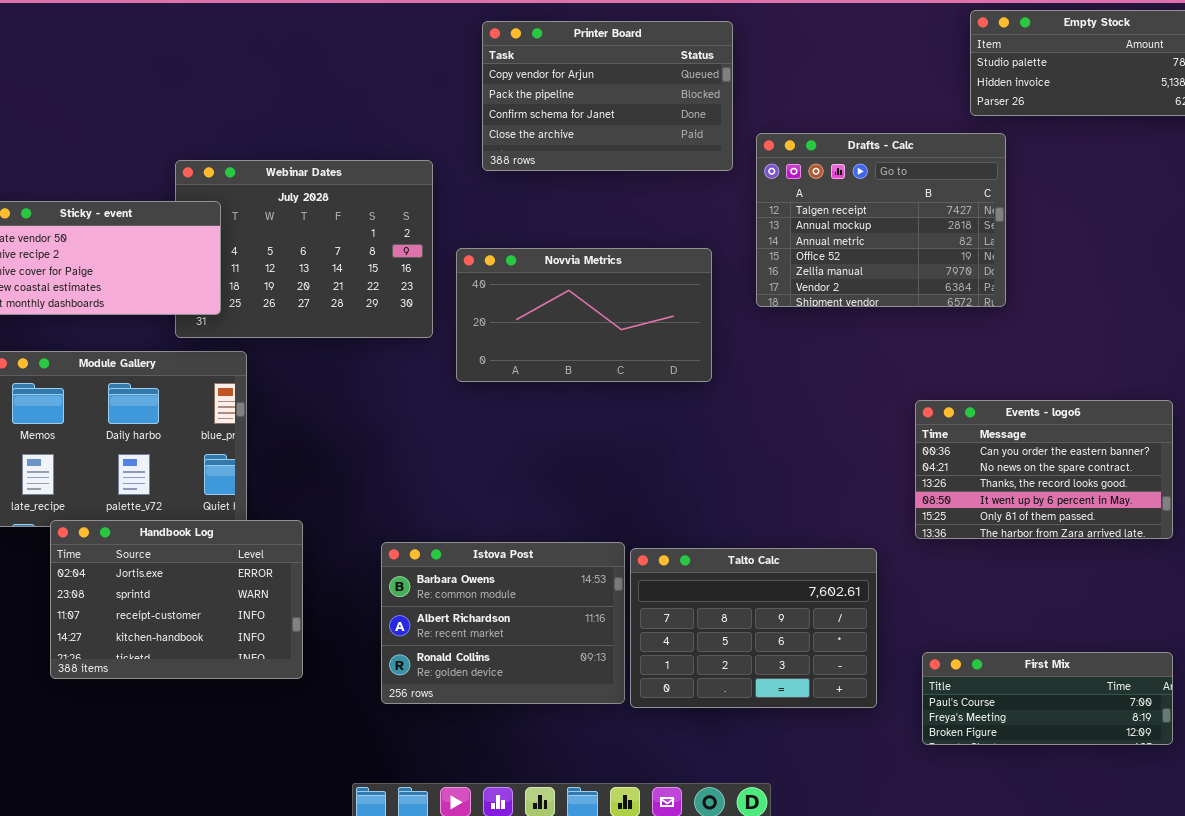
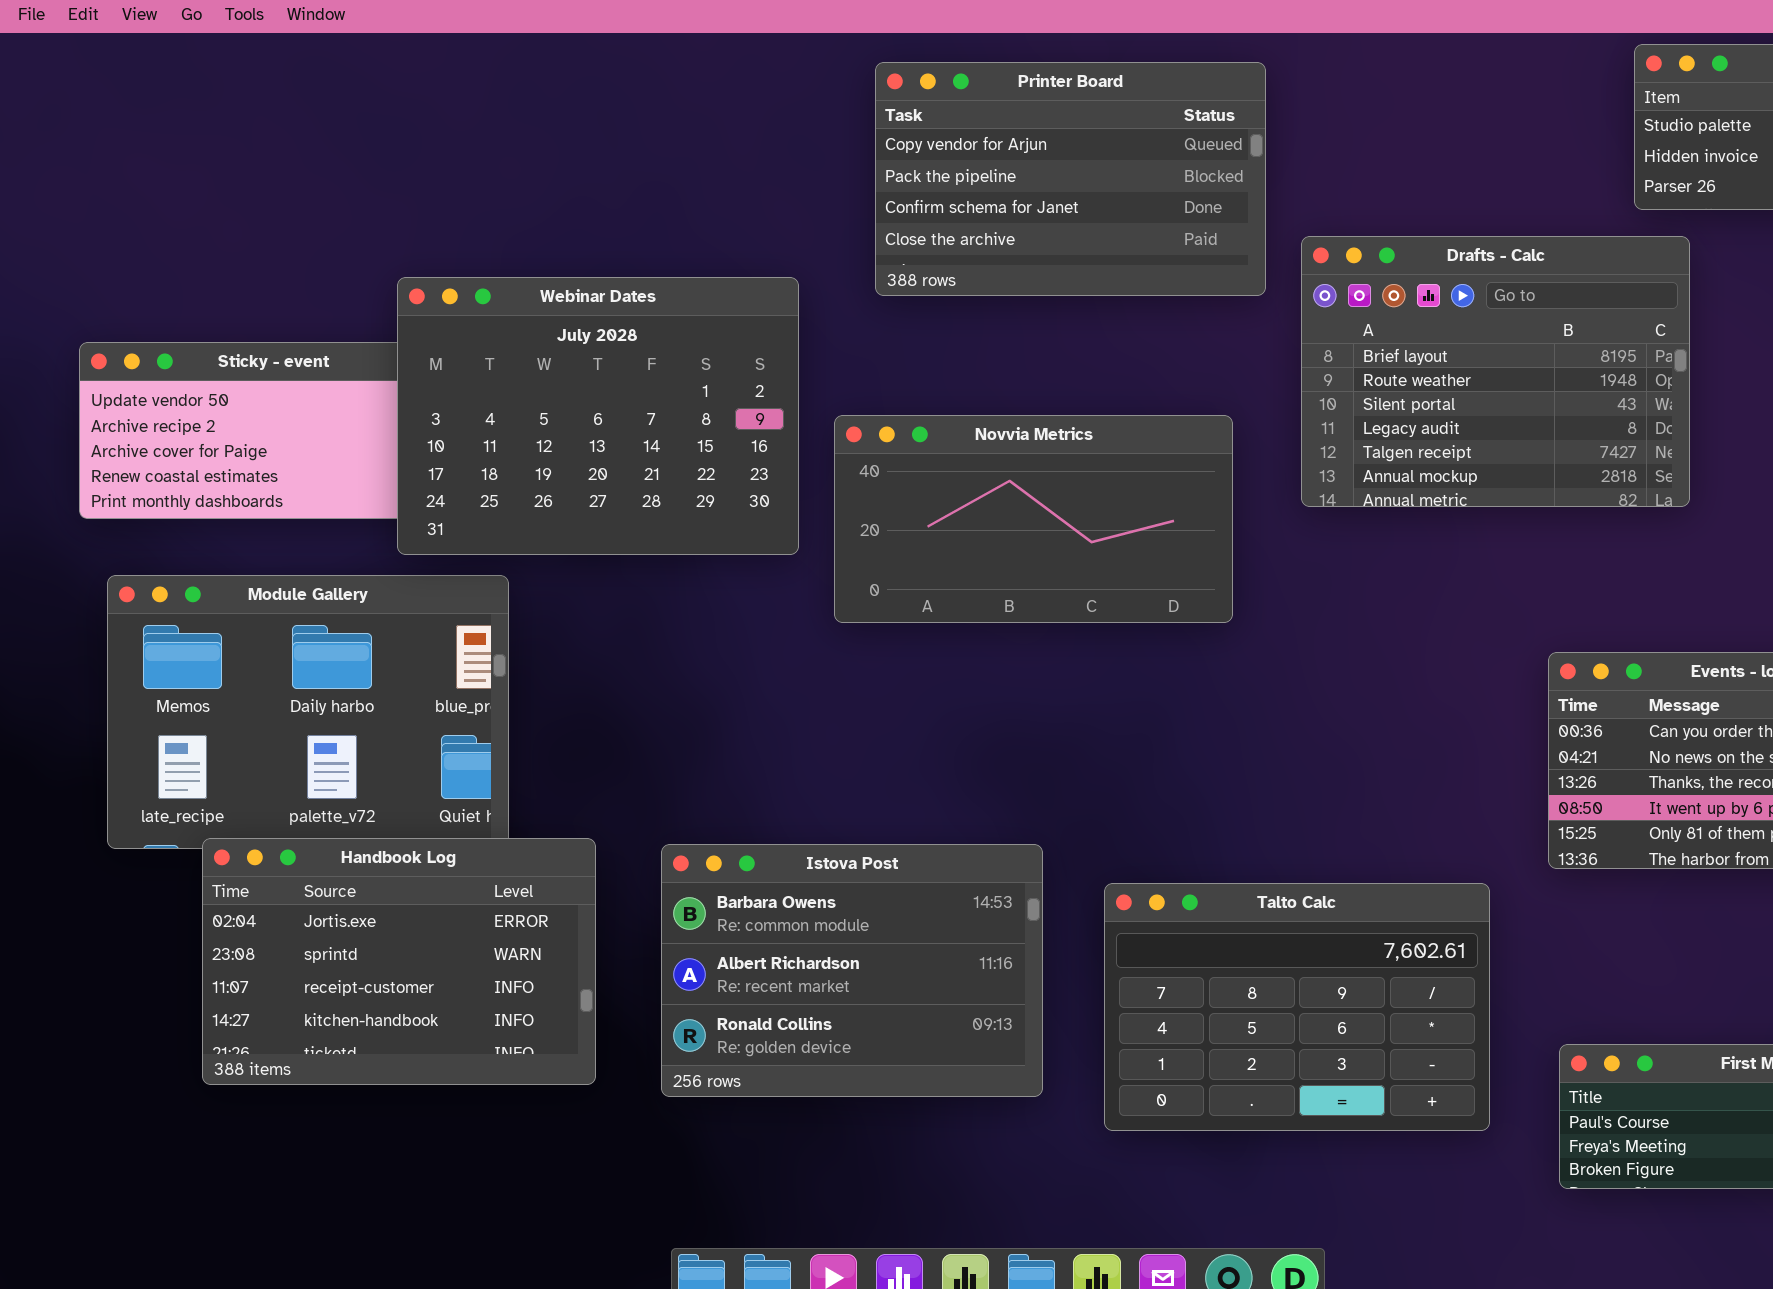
Drafts - Calc: [756,133,1006,307] -> [1301,236,1690,507], scrolled up 4 rows
Webinar Dates: [175,160,433,338] -> [397,277,799,555], raised
Istova Post: [381,542,625,704] -> [661,844,1043,1097], moved

